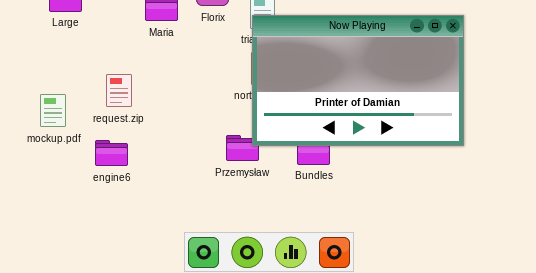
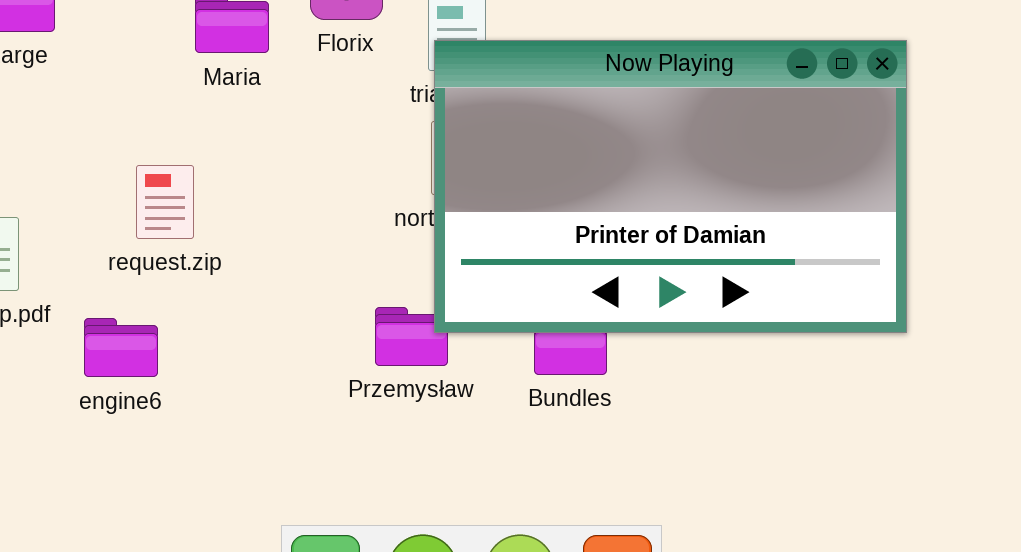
request.zip: [106,74,132,107] -> [136,165,194,239], moved

